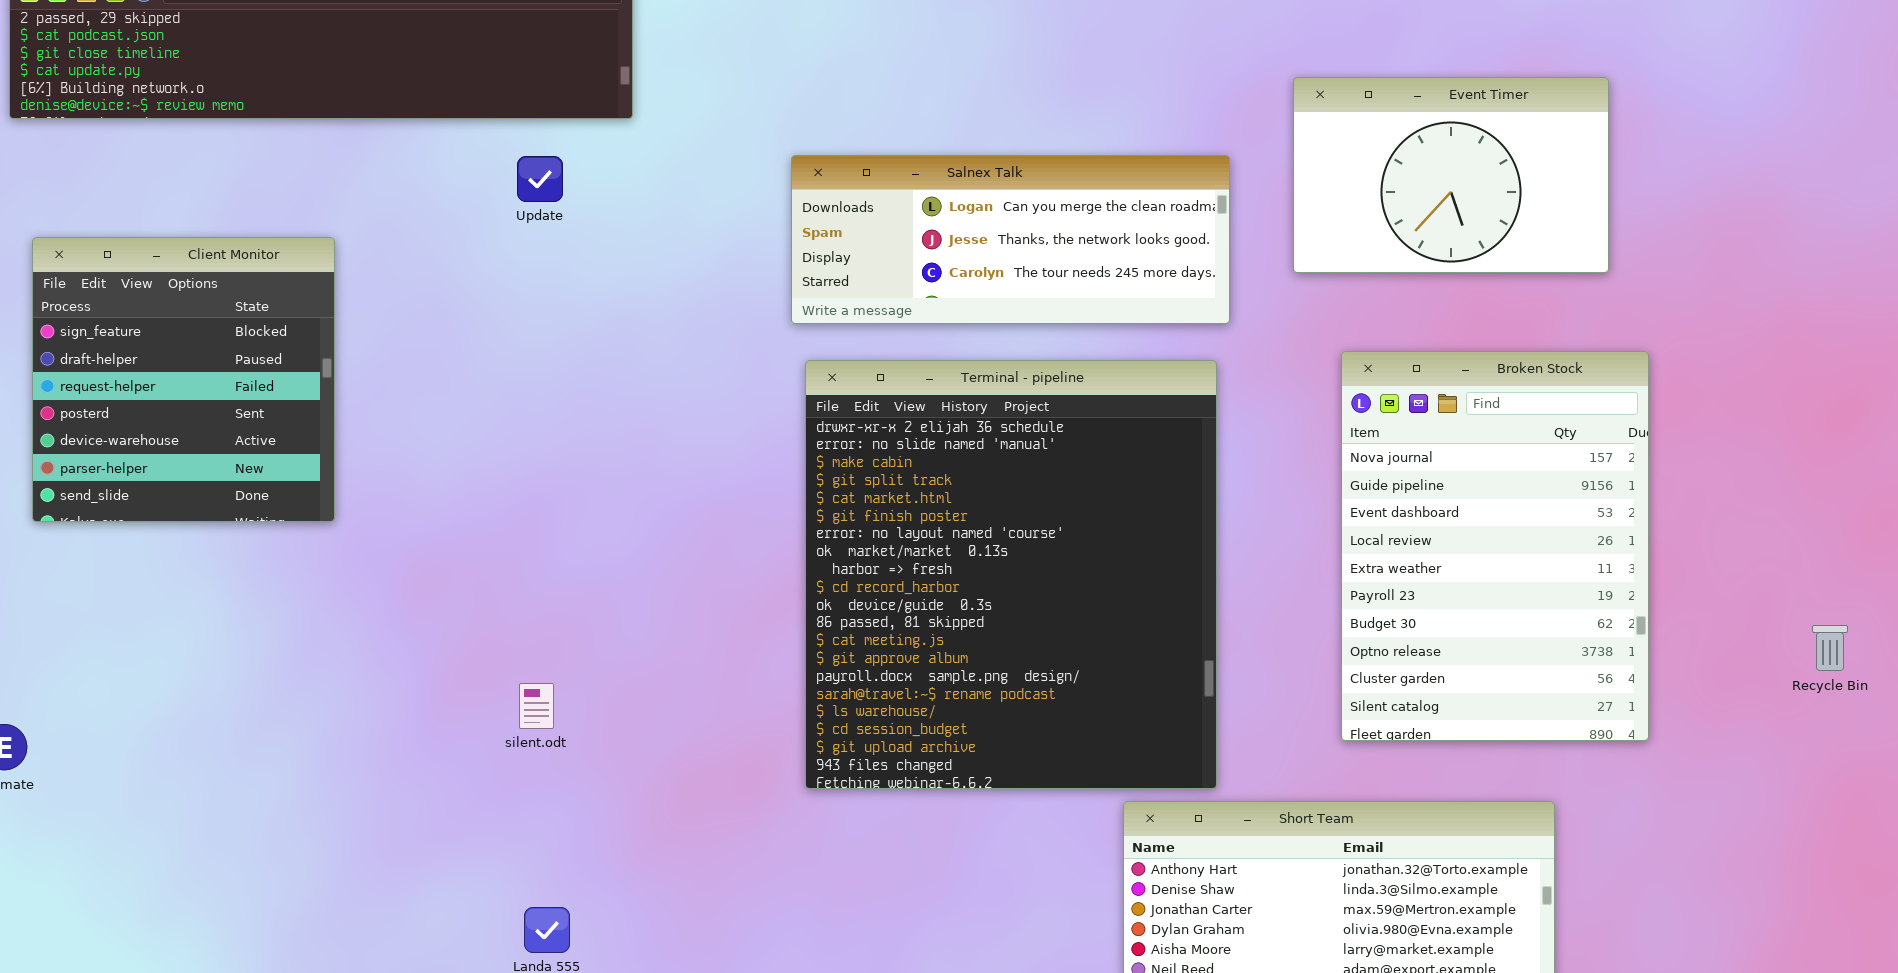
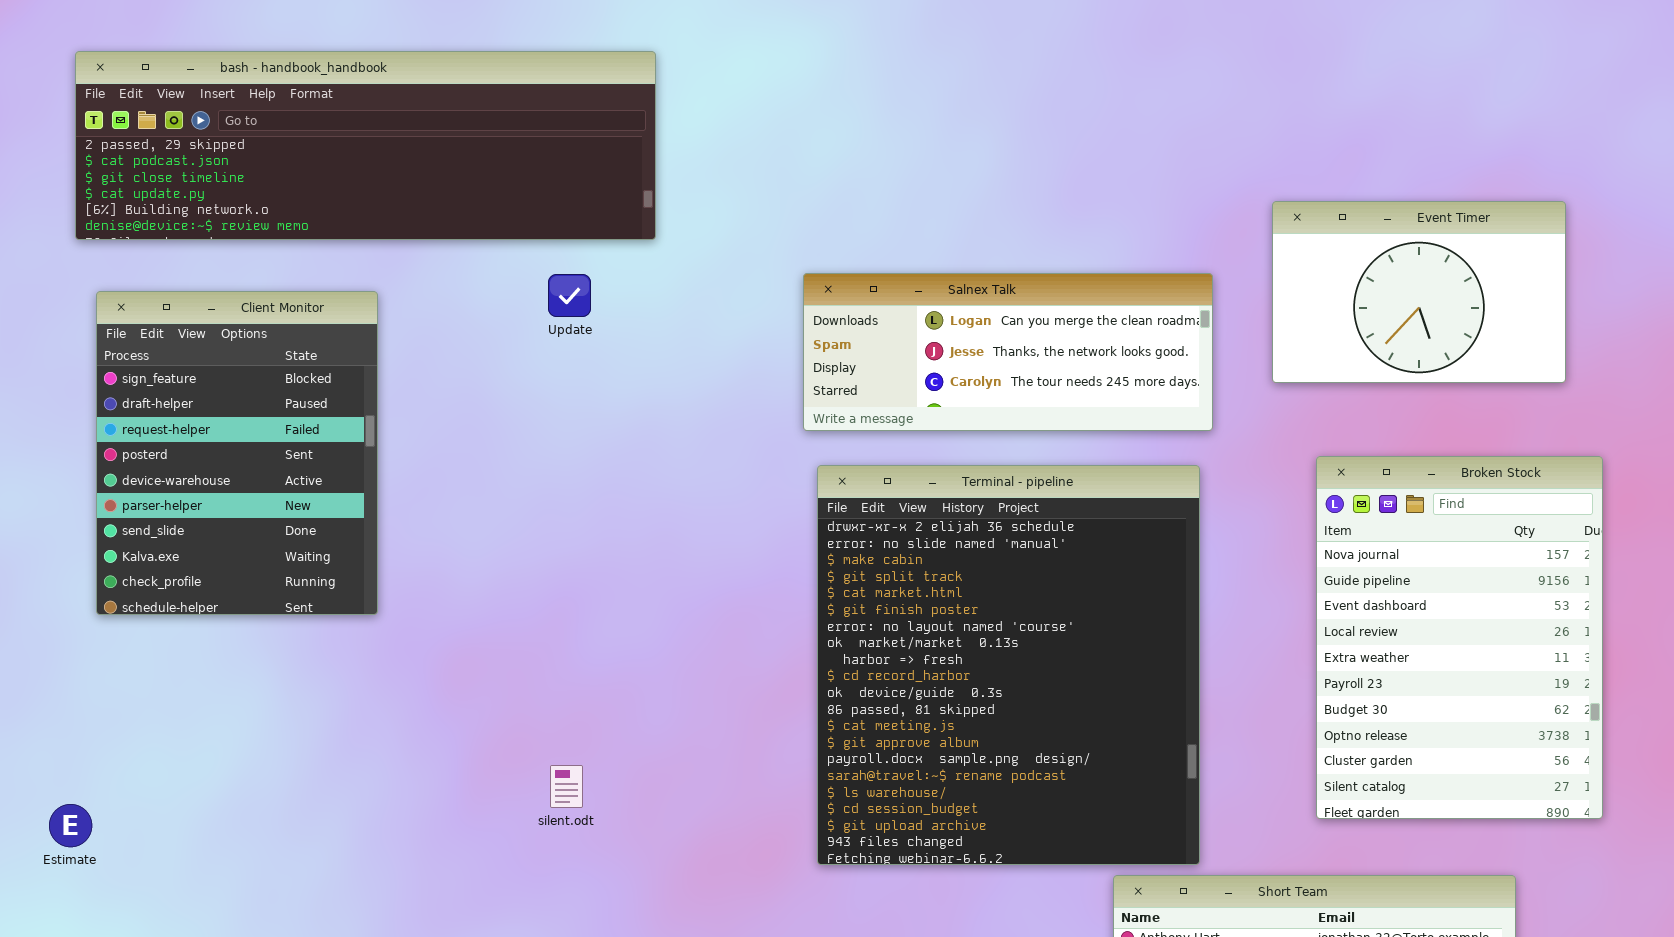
Client Monitor: [32,237,335,522] -> [96,291,378,615], resized

